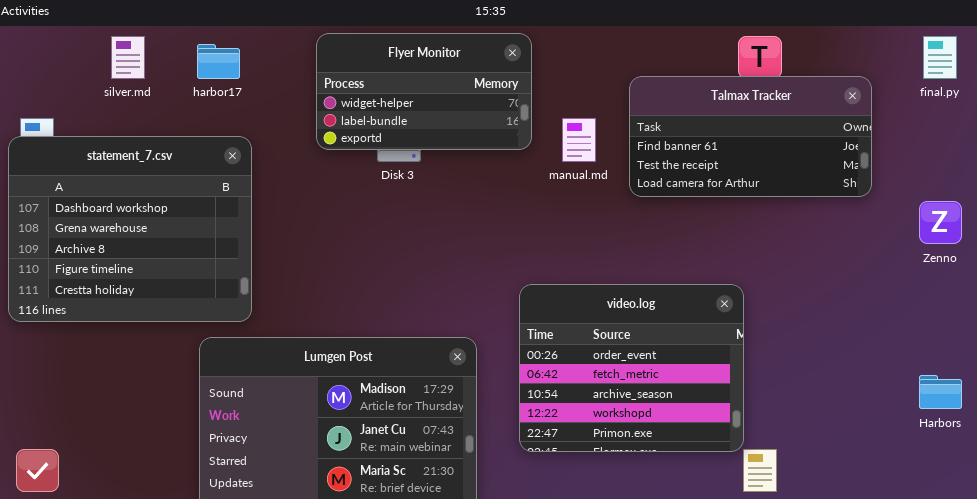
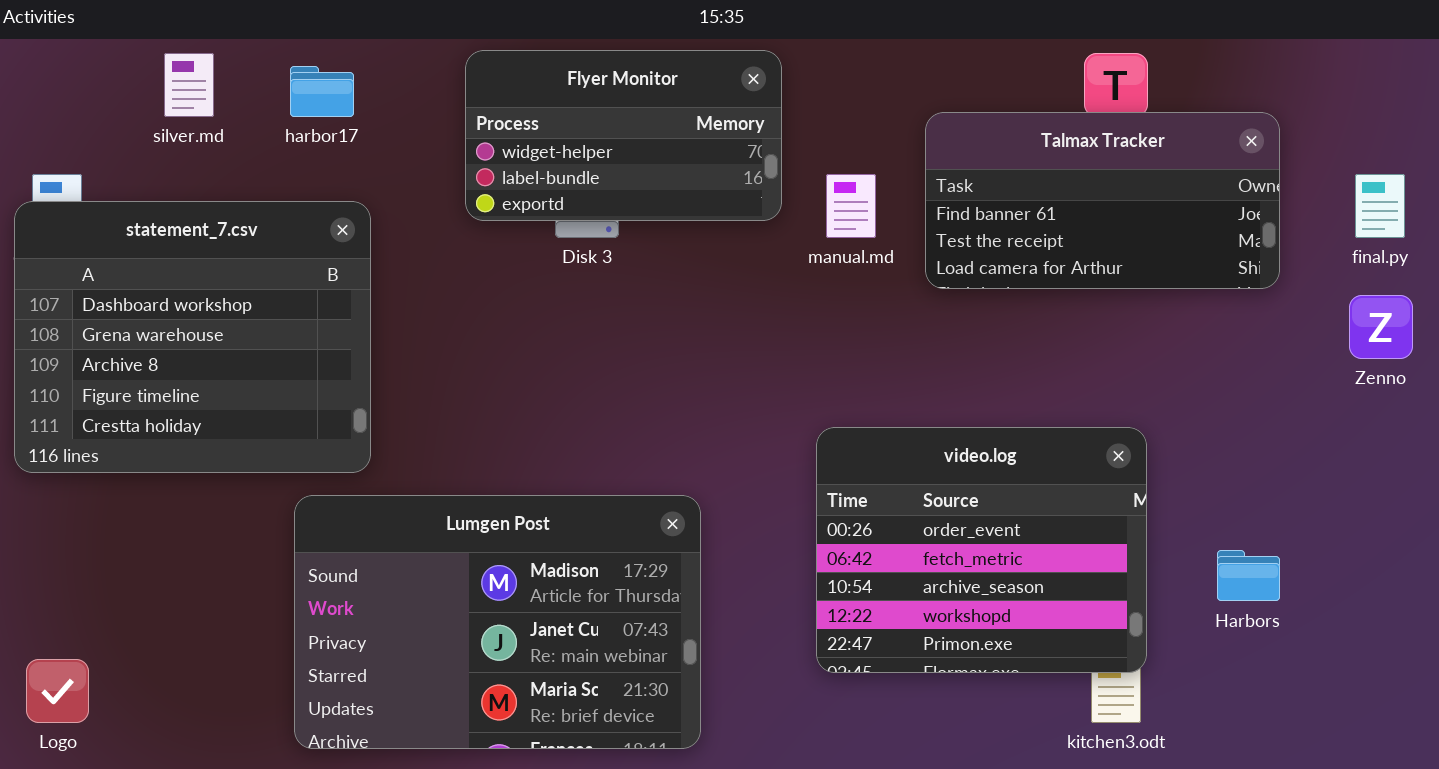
final.py: [923,36,957,79] -> [1355,174,1405,238], moved
video.log: [519,284,744,452] -> [816,427,1147,673], moved
Harbors: [919,375,962,409] -> [1217,550,1280,601], moved

